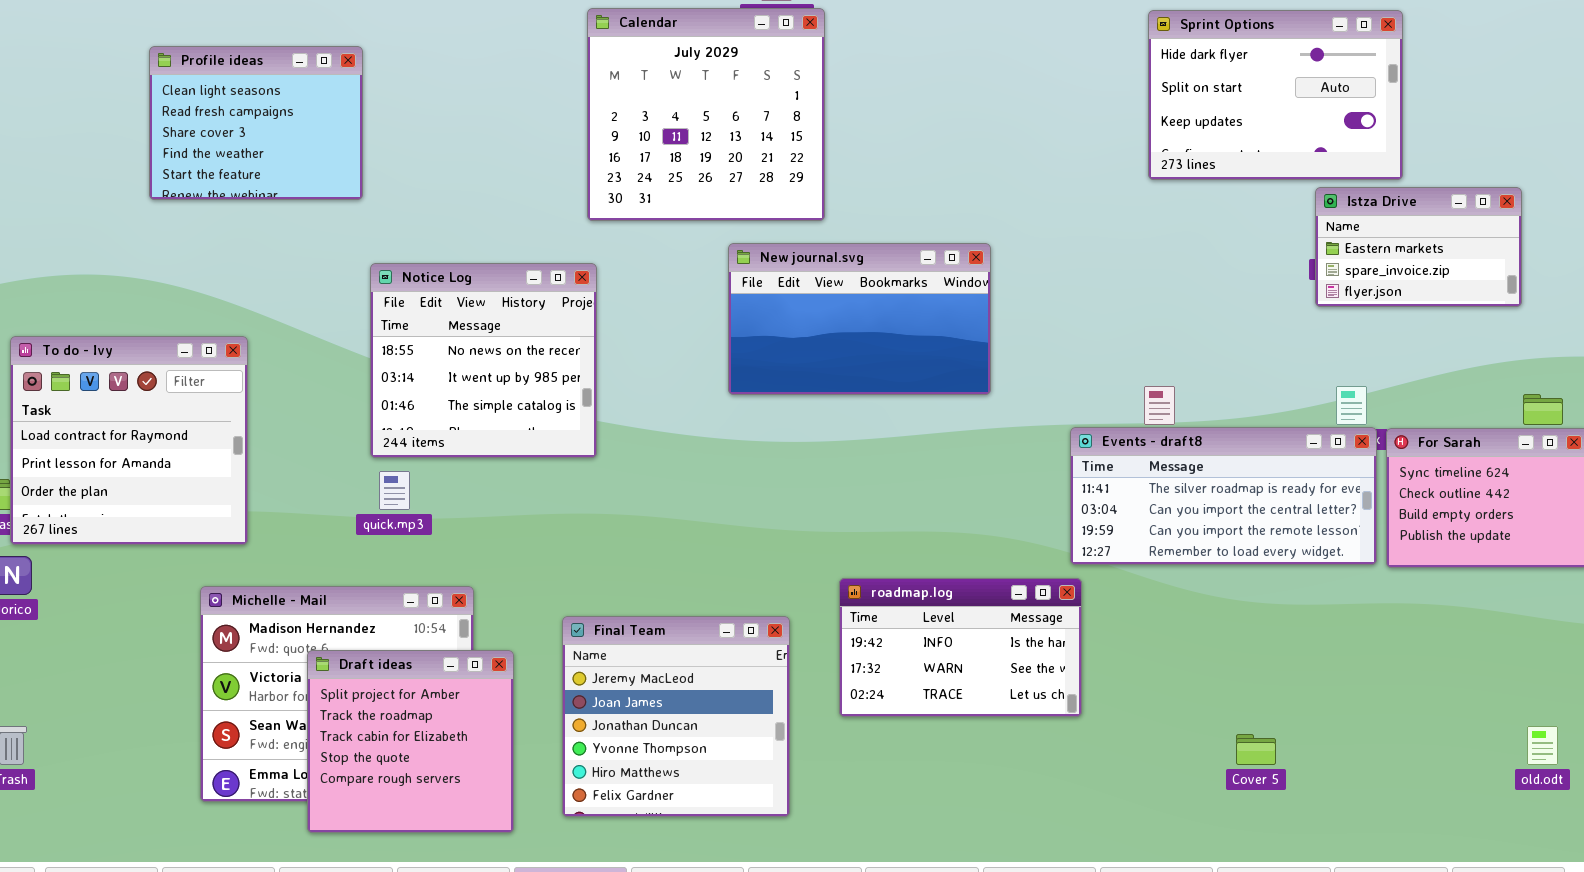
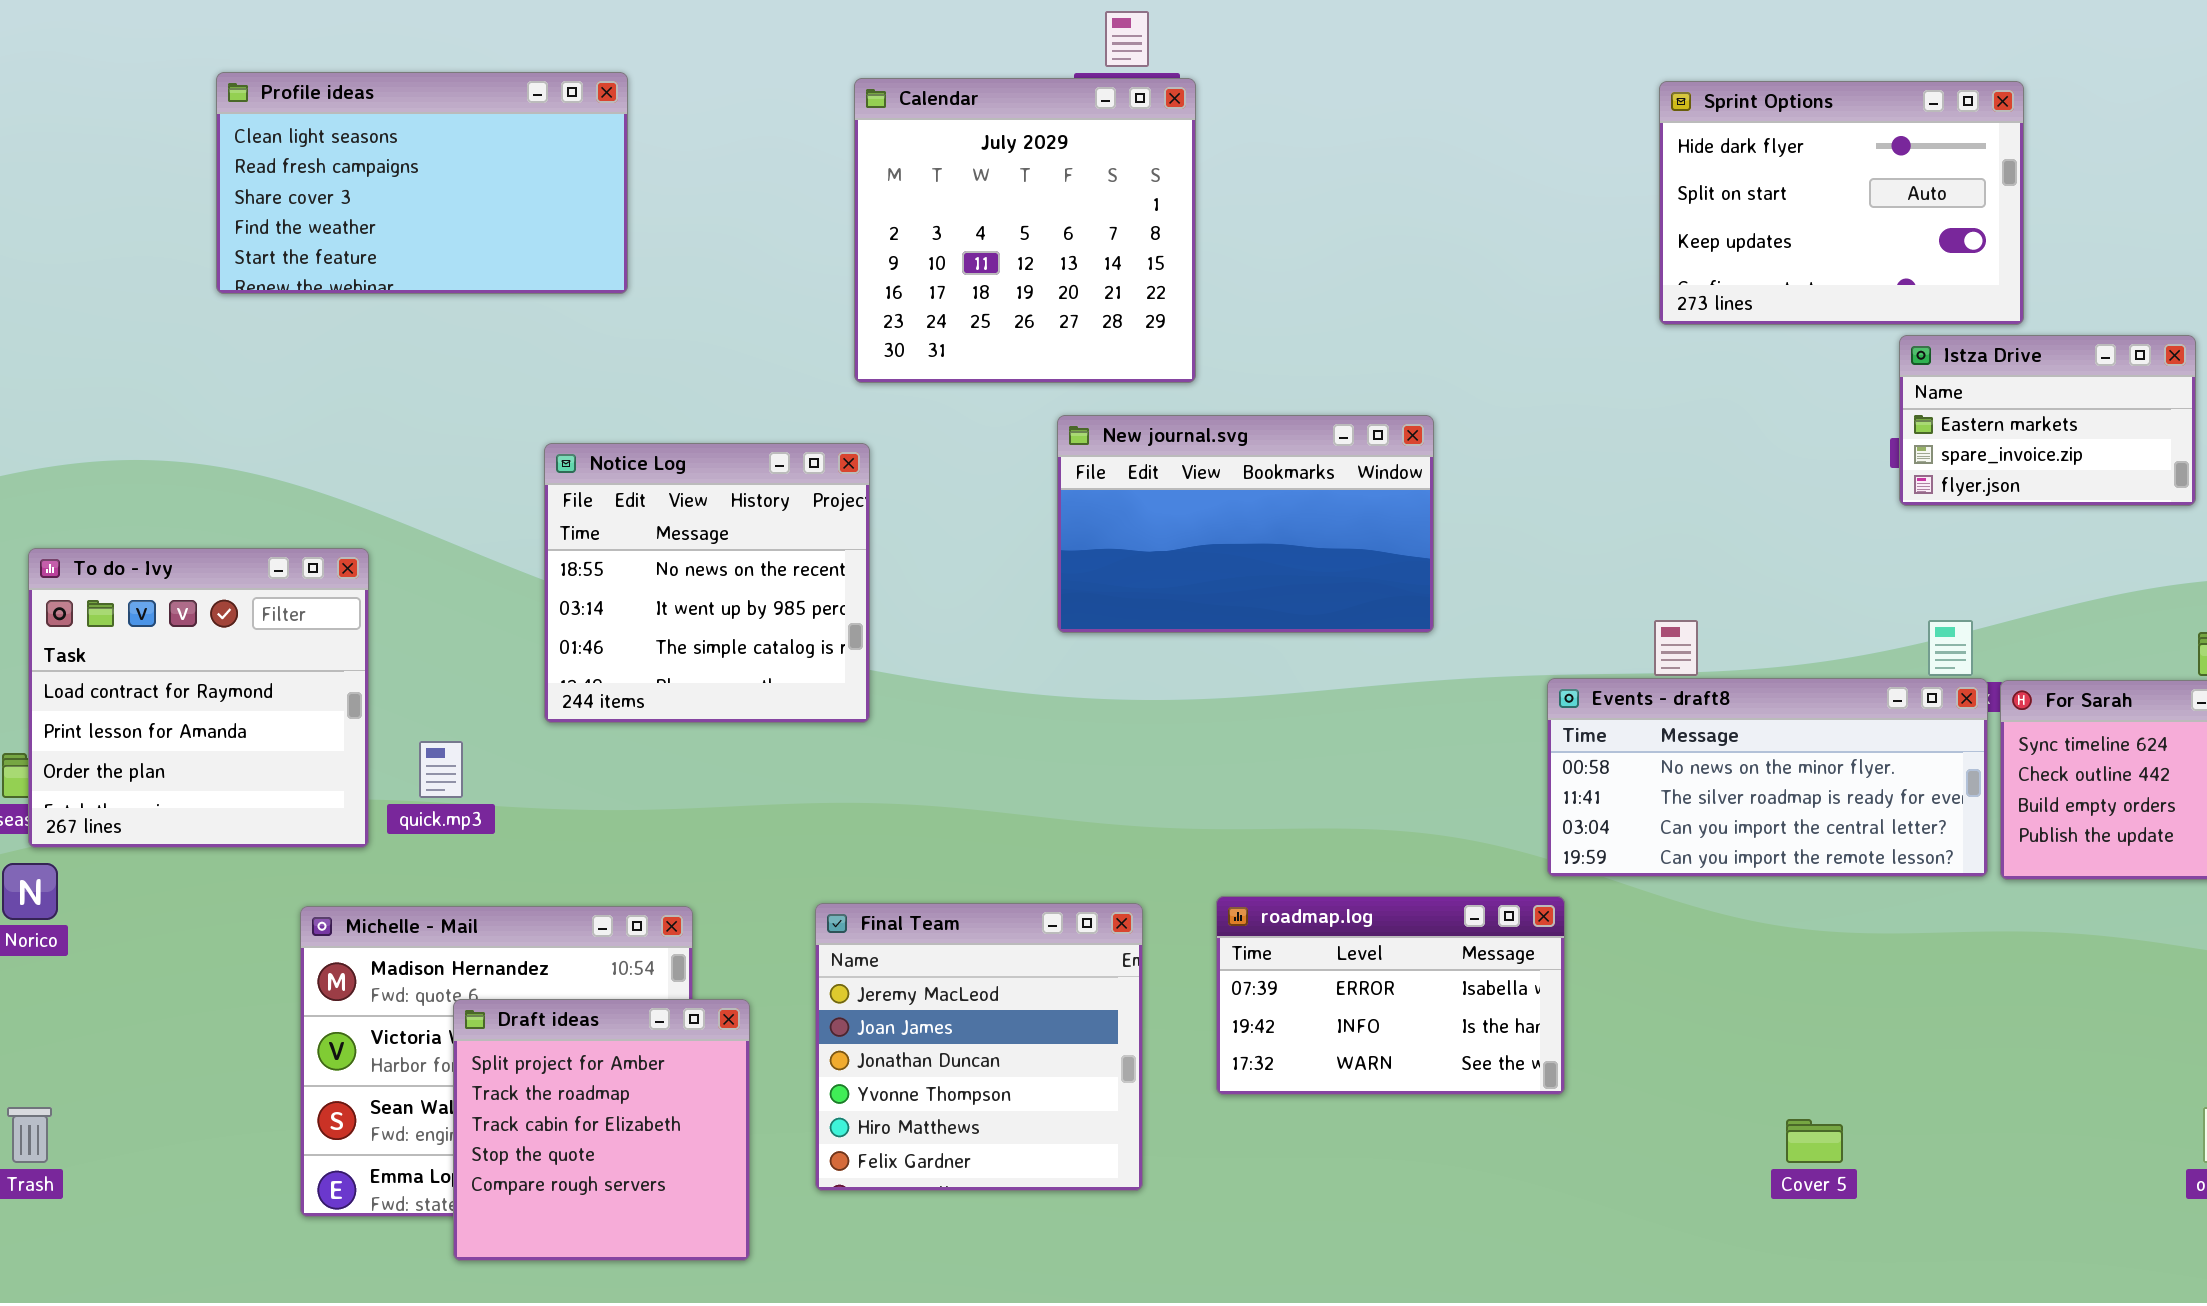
Profile ideas: [149,46,363,200] -> [216,72,628,294], moved, resized
Events - draft8: [1070,427,1377,565] -> [1547,678,1988,877], scrolled up 1 row
quick.mp3: [379,471,410,510] -> [419,741,463,798], moved
roadmap.log: [839,578,1082,717] -> [1216,896,1565,1095], scrolled up 1 row
Final Team: [562,616,790,817] -> [815,903,1143,1191], moved

